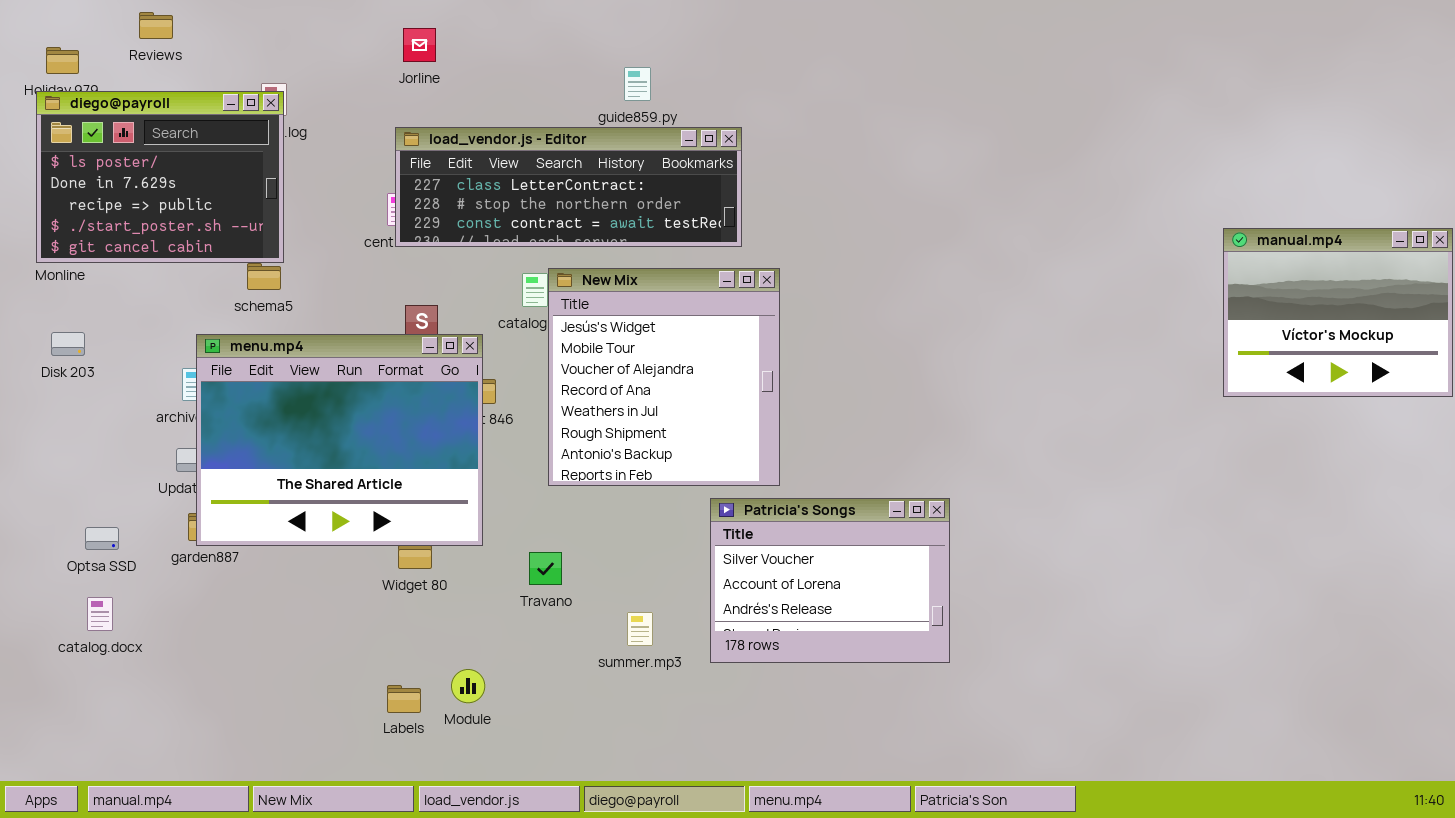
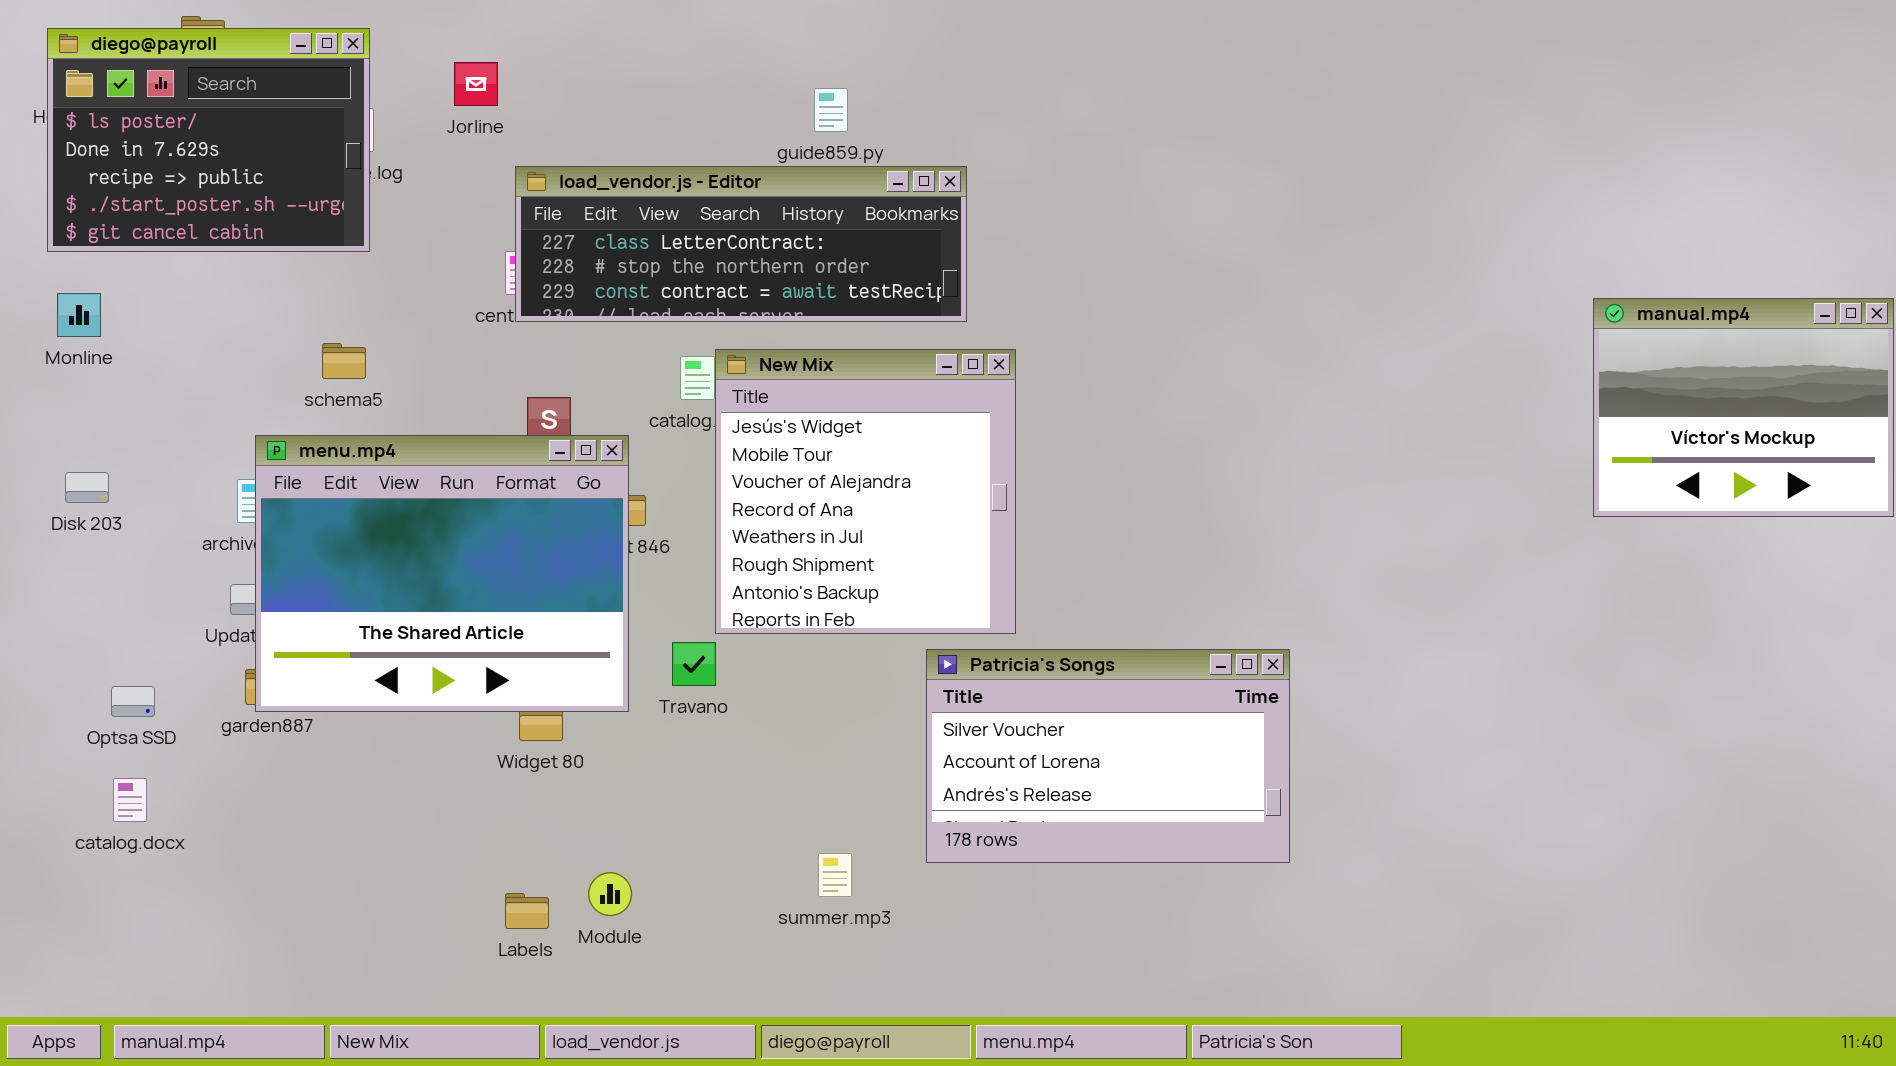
Jorline: [403,28,436,62] -> [454,62,498,106], moved
diego@payroll: [36,91,284,263] -> [47,28,370,252], moved
Disk 203: [51,332,85,356] -> [65,472,109,503], moved
Patricia's Songs: [710,498,950,663] -> [926,649,1290,863], resized
Travano: [529,552,562,585] -> [672,642,716,686], moved
summer.mp3: [627,612,653,646] -> [818,853,852,897], moved

